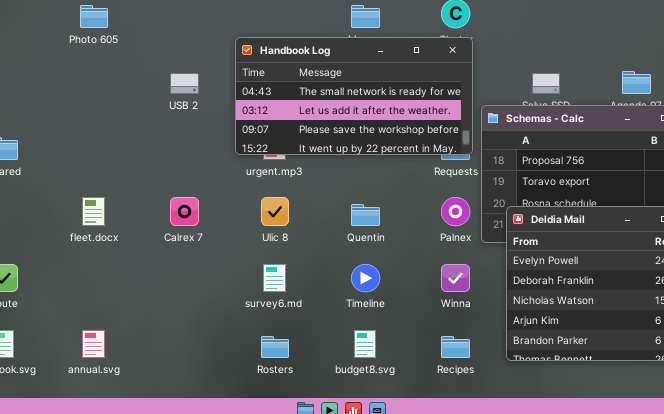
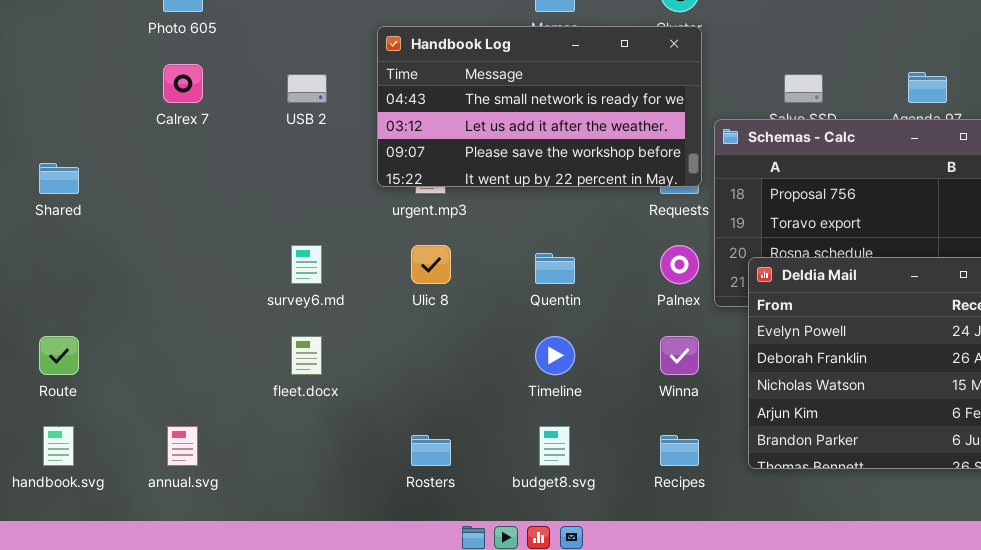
fleet.docx: [82,197,105,226] -> [291,336,322,375], moved
Calrex 7: [170,197,199,226] -> [163,64,203,103], moved
survey6.md: [263,264,286,292] -> [291,245,322,284], moved

